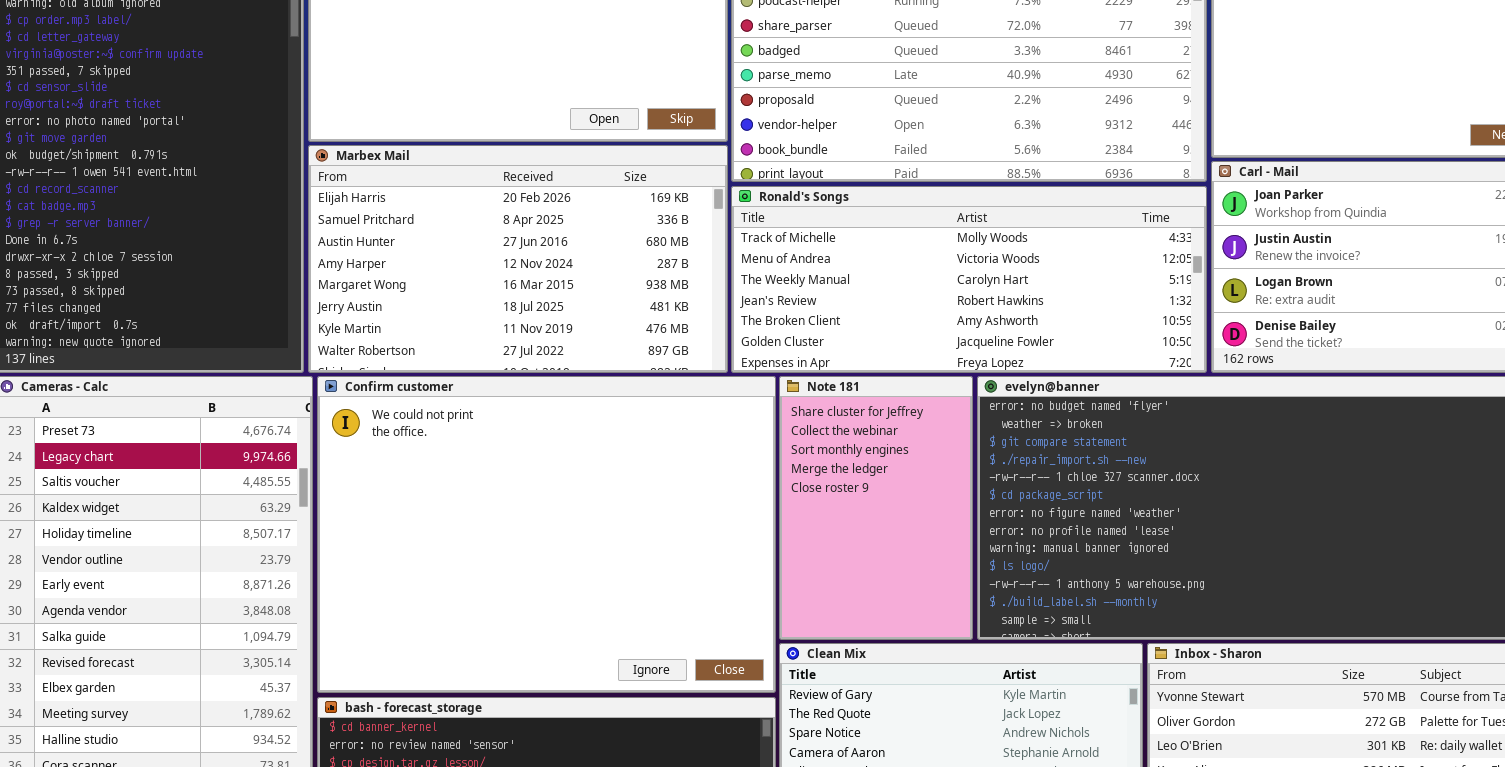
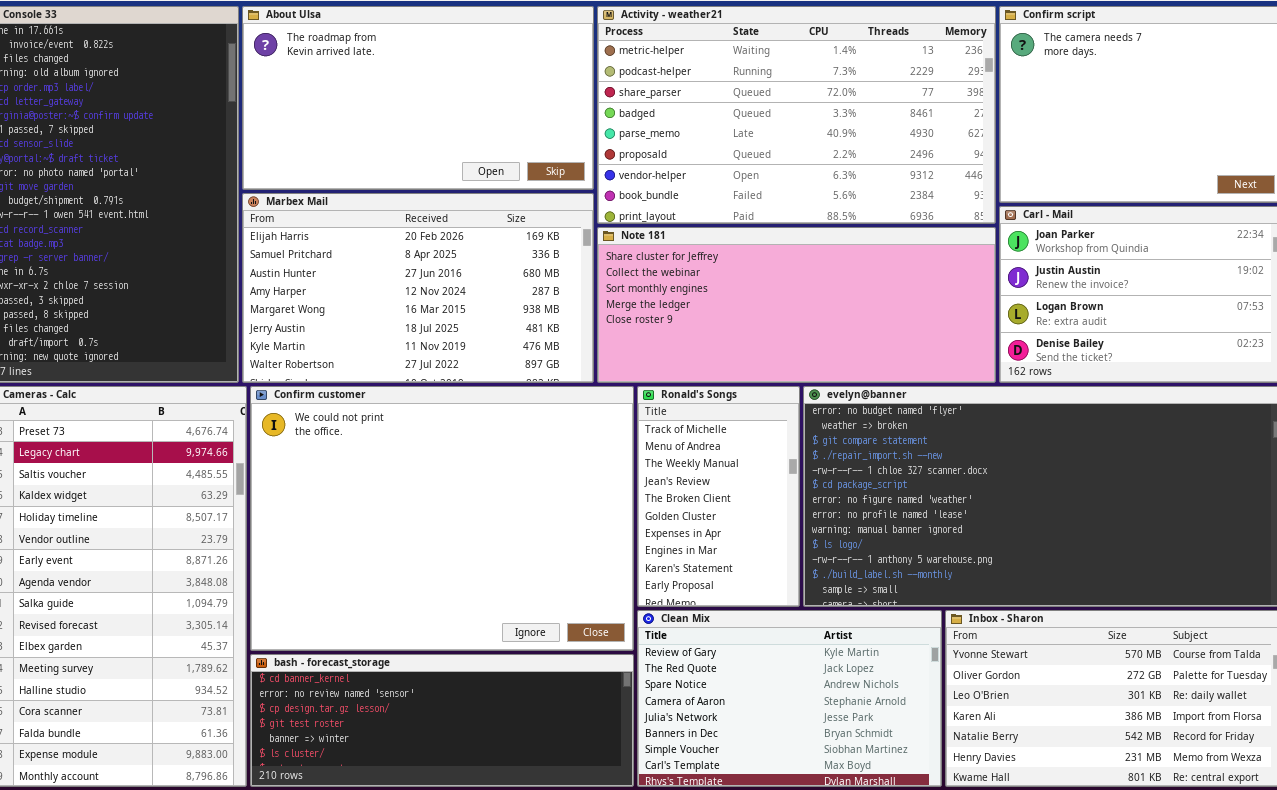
Ronald's Songs: [731,186,1207,373] -> [637,386,800,607], moved, resized
Note 181: [779,376,973,640] -> [597,227,996,383], moved, resized

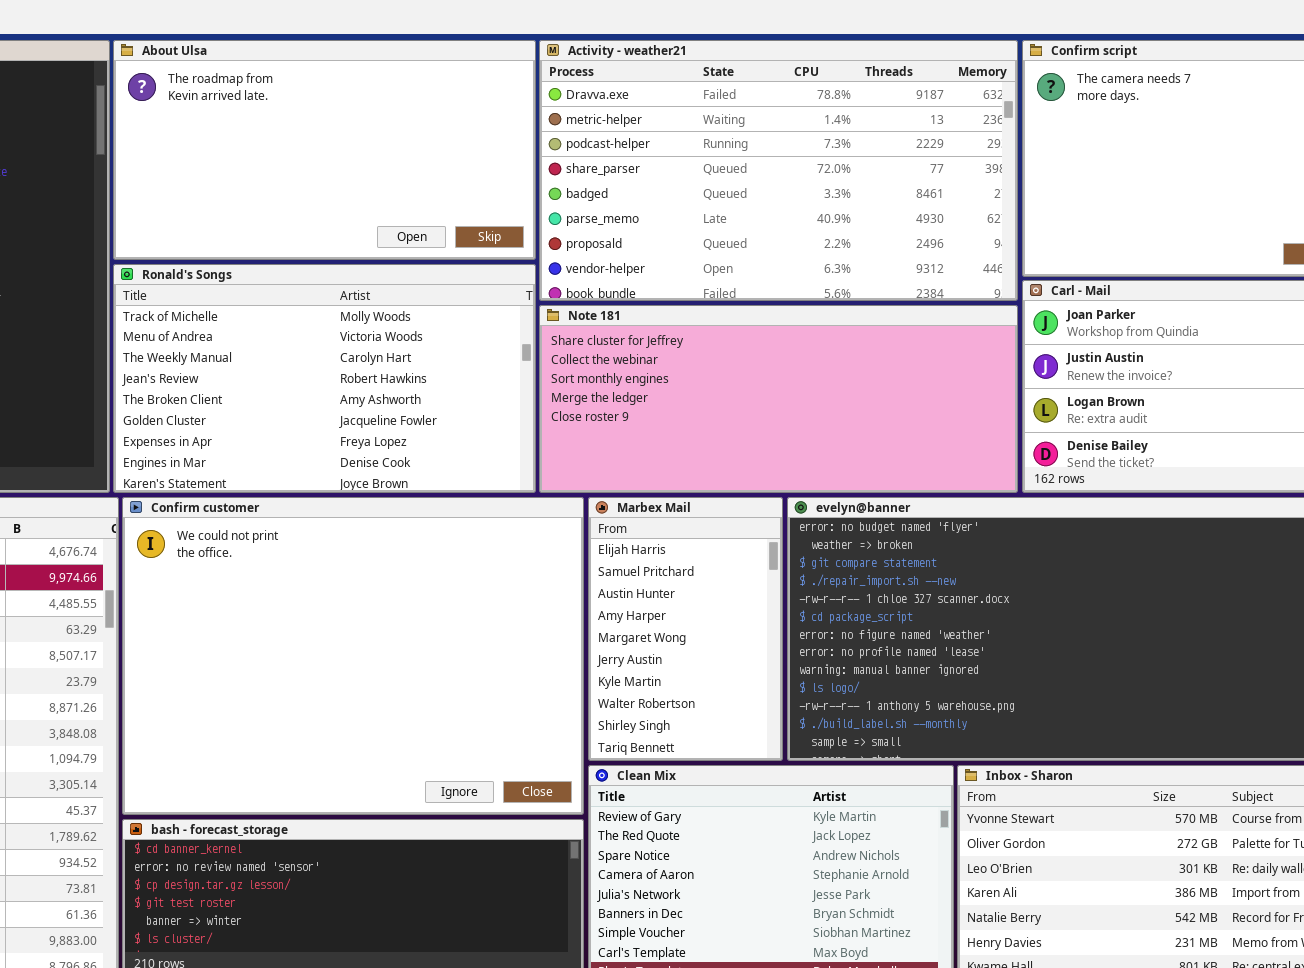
Activity - weather21: [597,6,996,224] -> [539,40,1018,301], scrolled up 1 row
Marbex Mail: [242,193,594,383] -> [588,497,783,761], moved, resized
Ronald's Songs: [637,386,800,607] -> [113,264,536,493], moved, resized

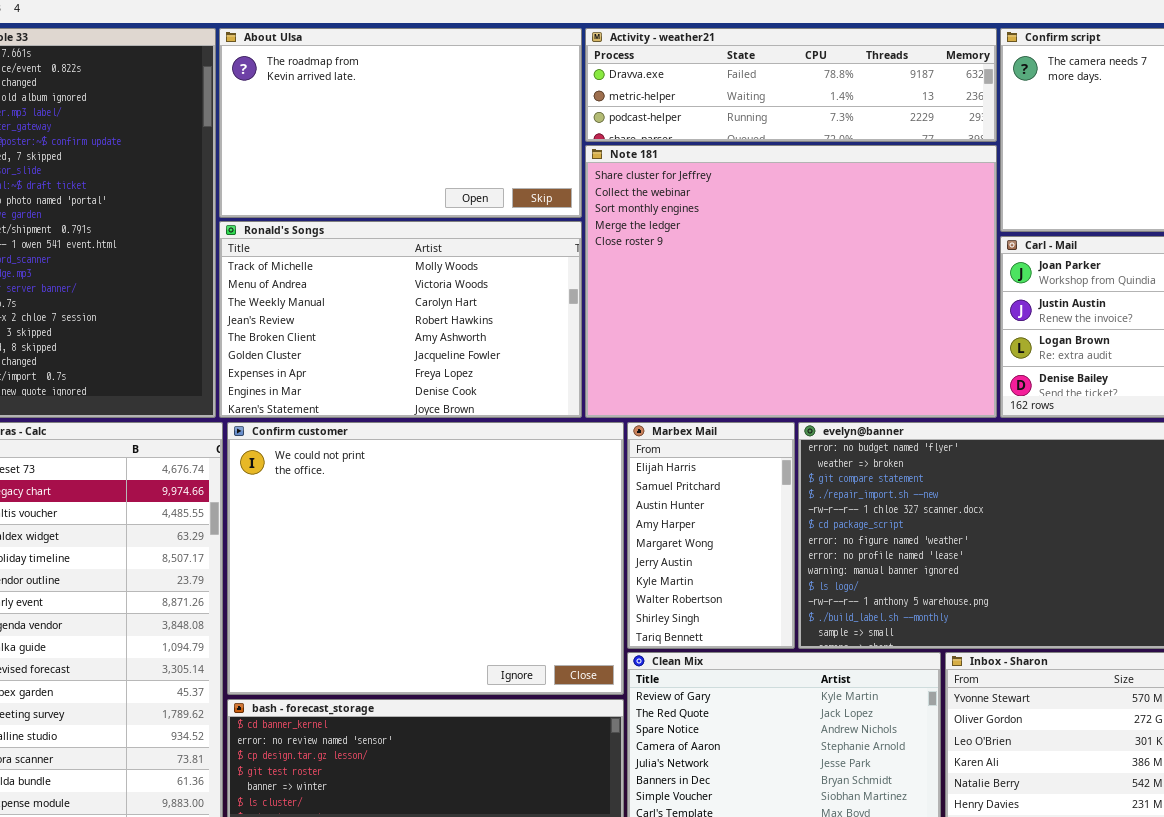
Activity - weather21: [539,40,1018,301] -> [585,28,997,142], resized
Note 181: [539,305,1018,493] -> [585,145,997,418], resized

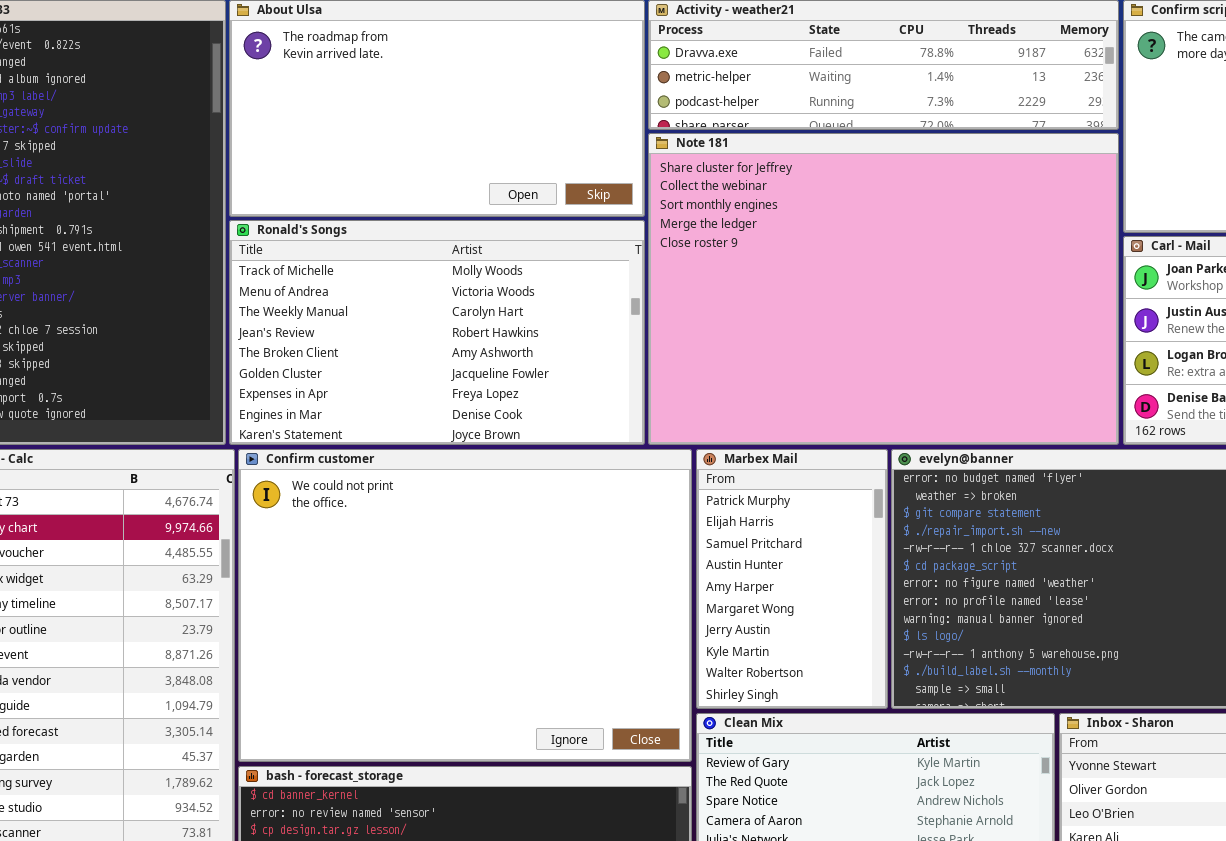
Marbex Mail: [627,422,795,649] -> [696,449,888,709], scrolled up 1 row

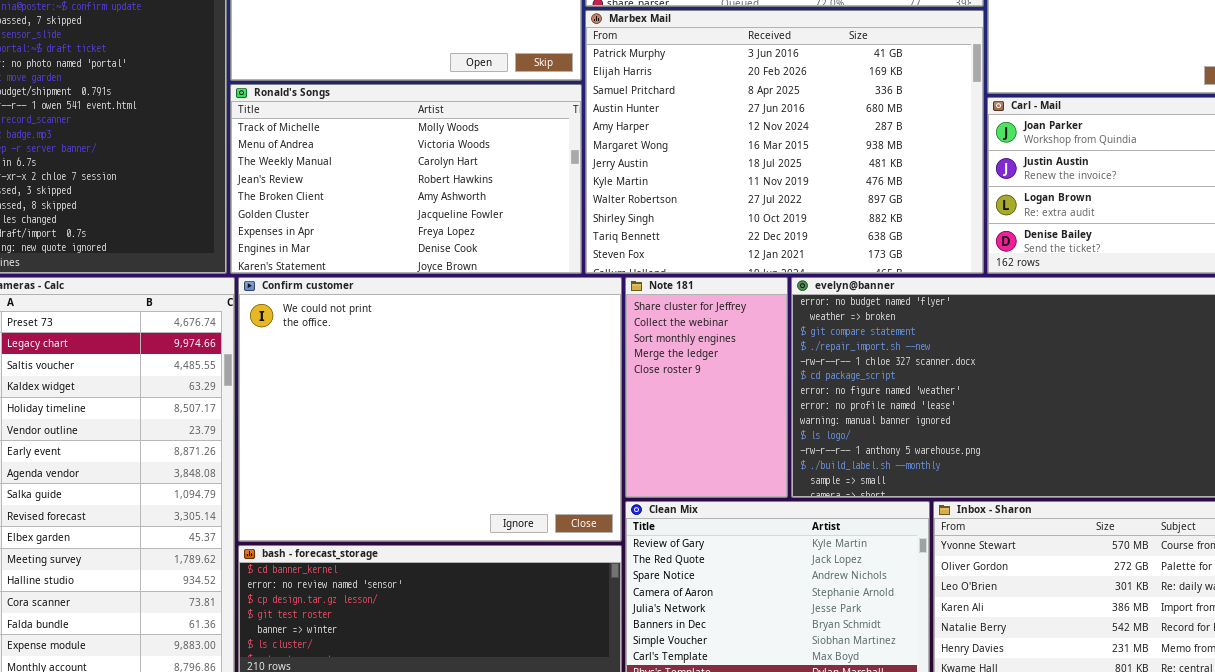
Note 181: [648,133,1119,445] -> [625,277,788,498], moved, resized
Marbex Mail: [696,449,888,709] -> [585,10,984,274], moved, resized

